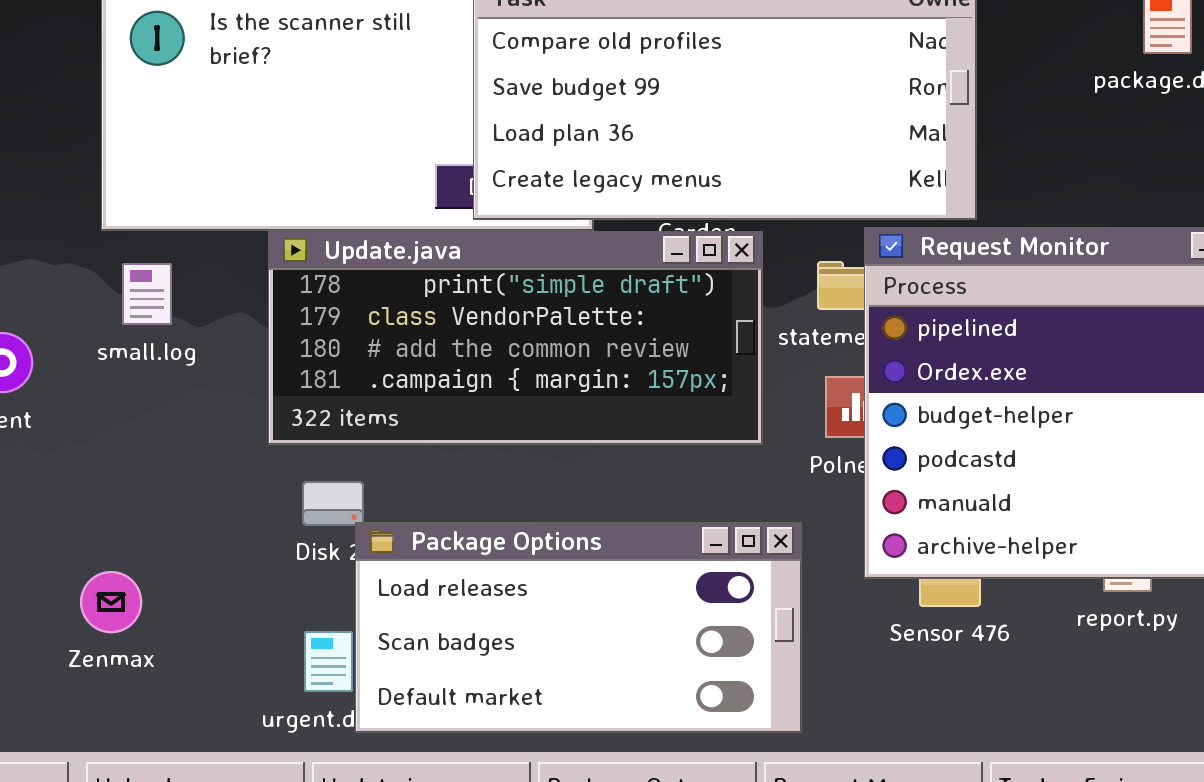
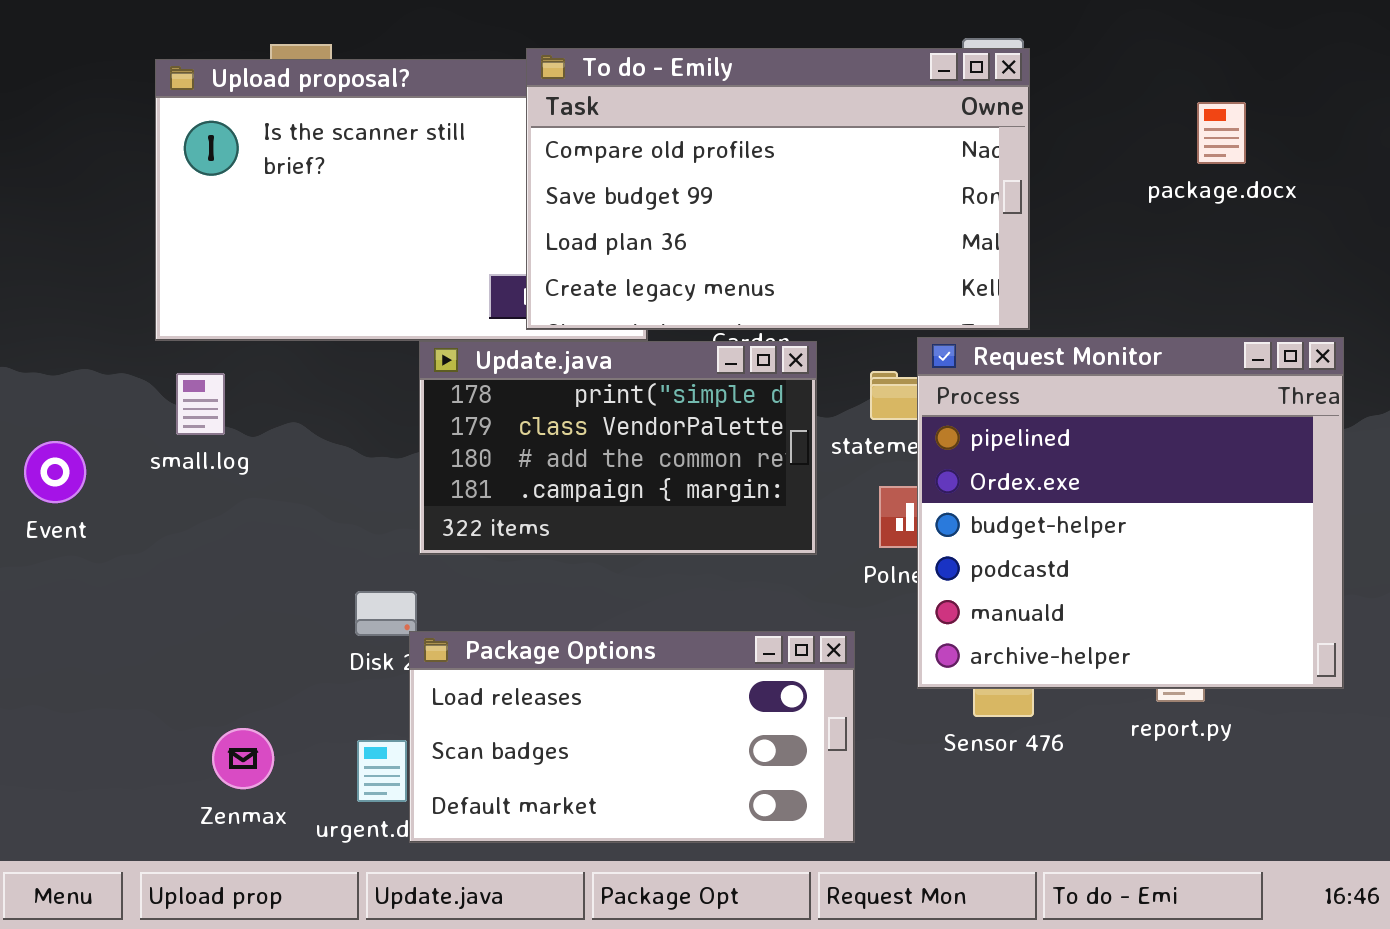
Update.java: [268,231,763,445] -> [419,341,817,555], resized
Zenmax: [80,571,142,633] -> [212,728,274,789], moved

